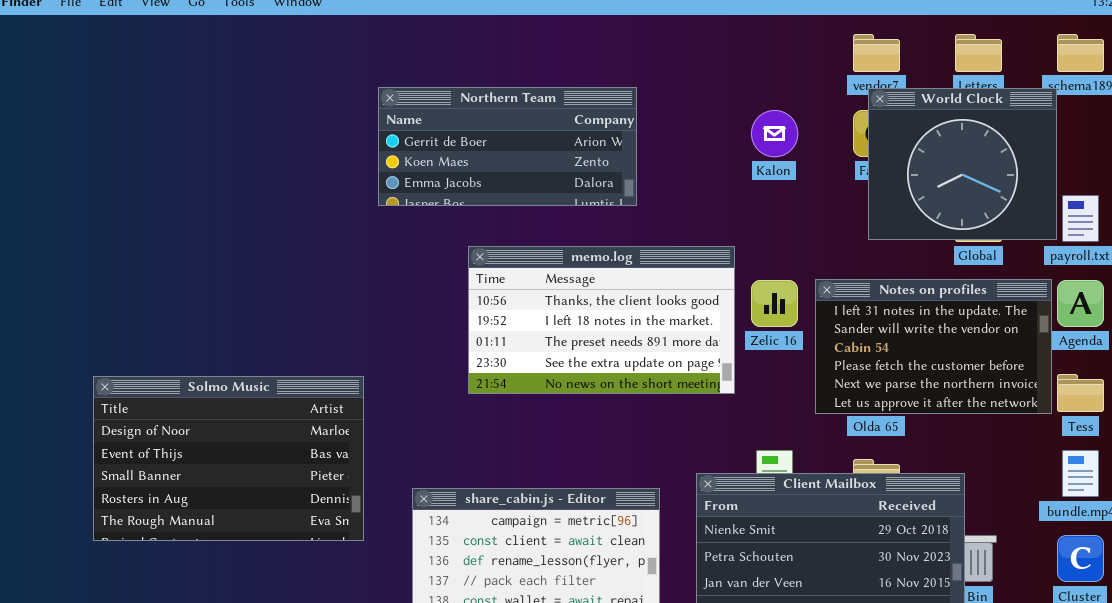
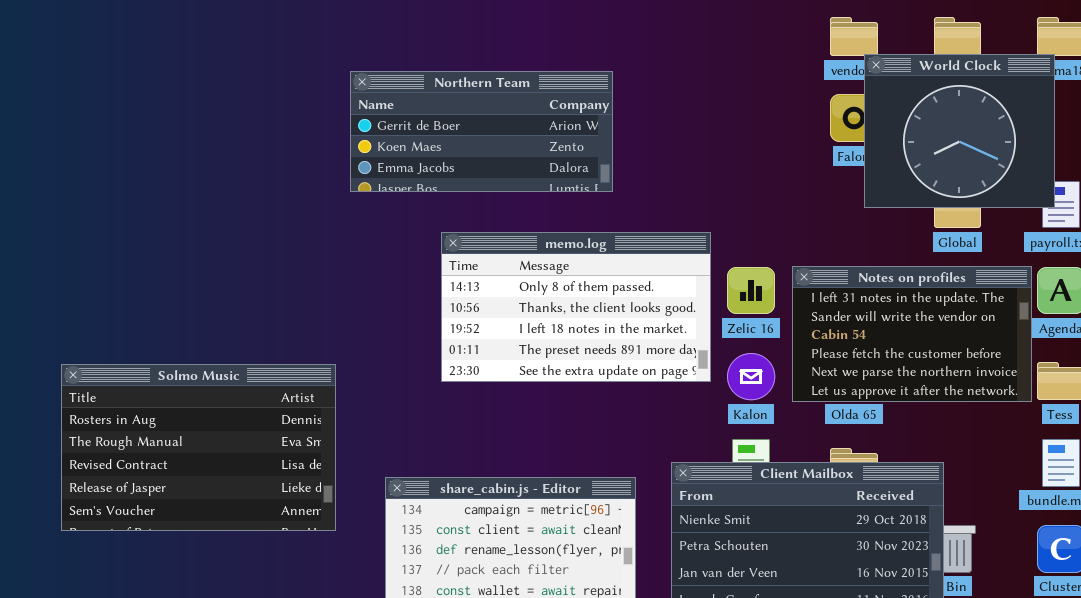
World Clock: [868,88,1057,240] -> [864,54,1055,208], moved
Kalon: [751,110,798,157] -> [727,353,775,400], moved
memo.log: [468,246,735,394] -> [441,232,711,382], scrolled up 1 row
Solmo Music: [93,376,364,541] -> [61,364,336,531], scrolled down 3 rows

